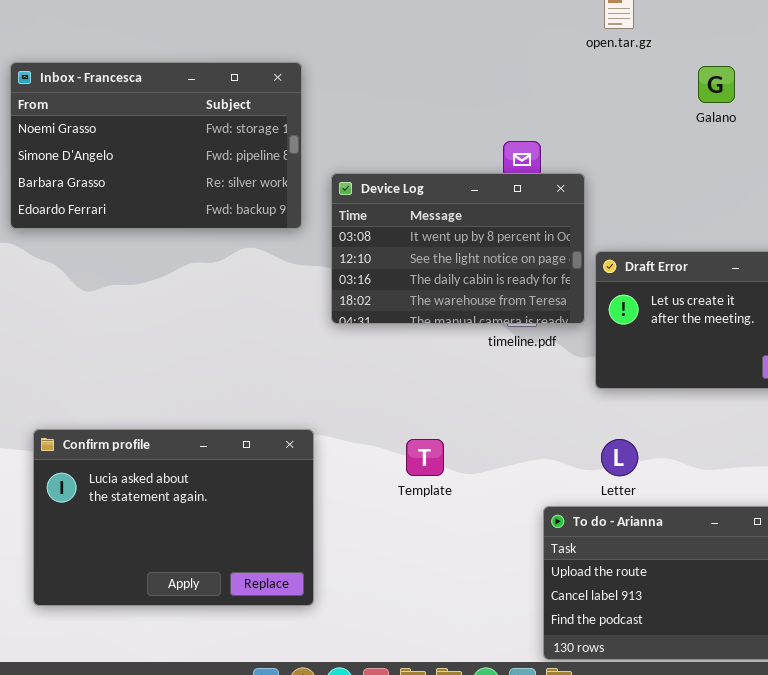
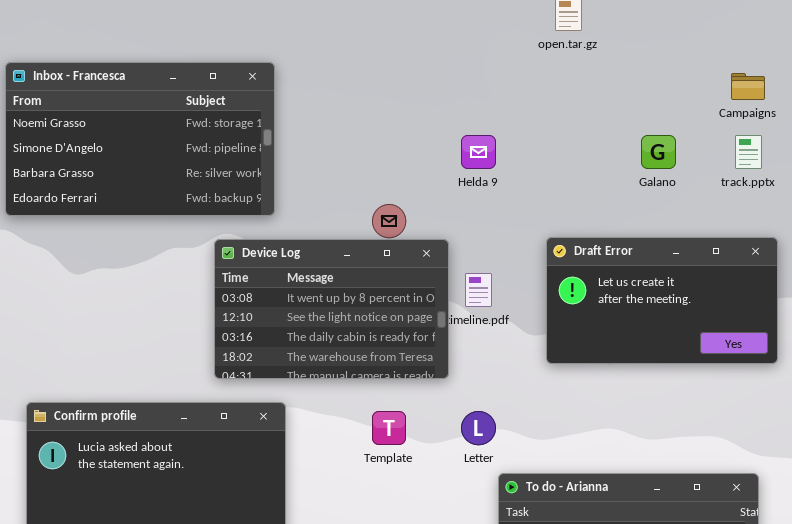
Galano: [698,66,735,103] -> [641,135,676,169], moved
Device Log: [331,173,585,324] -> [214,239,449,379], moved
Letter: [601,439,638,476] -> [461,411,496,445], moved

